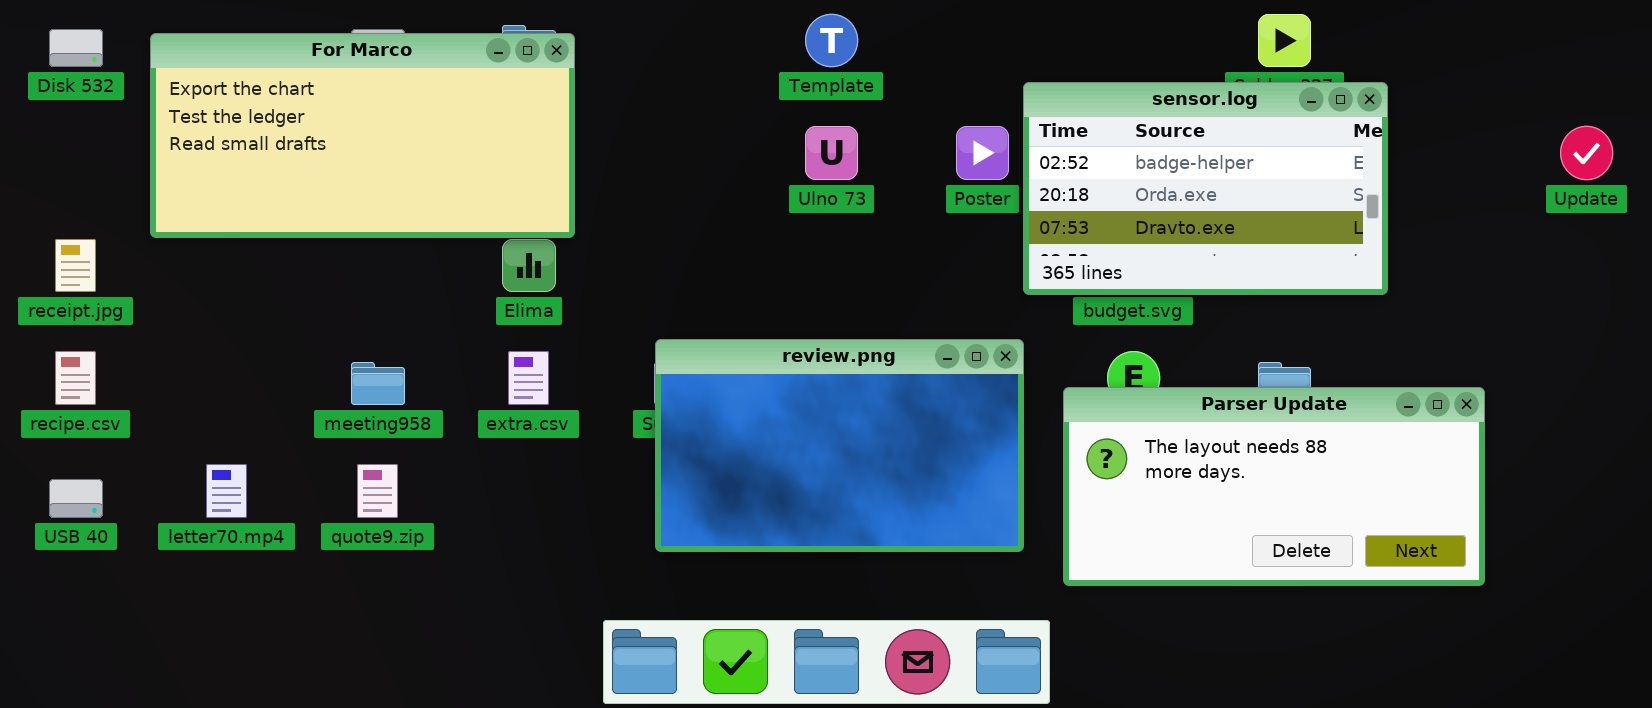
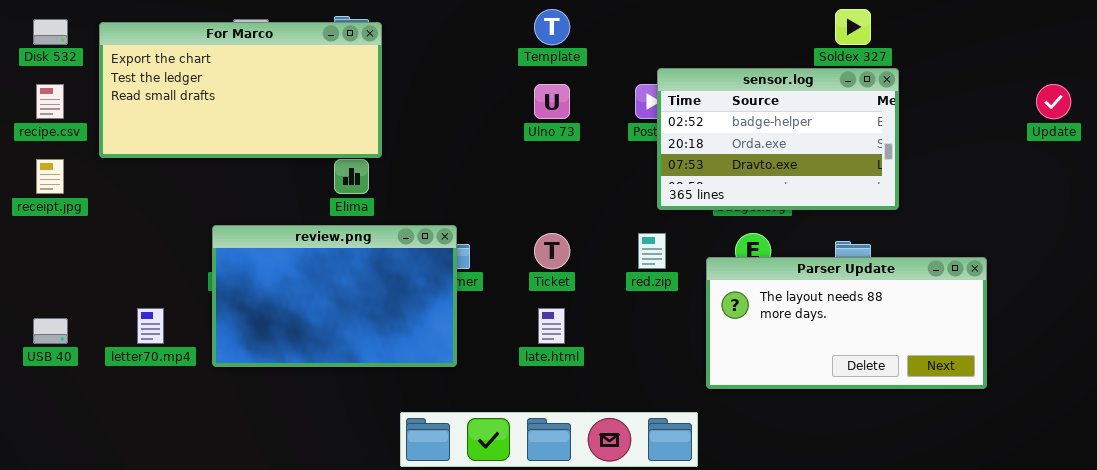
sensor.log: [1023,82,1388,295] -> [657,68,899,210], moved
review.png: [655,339,1024,552] -> [212,225,457,367], moved
recipe.csv: [55,351,96,405] -> [36,84,64,119], moved

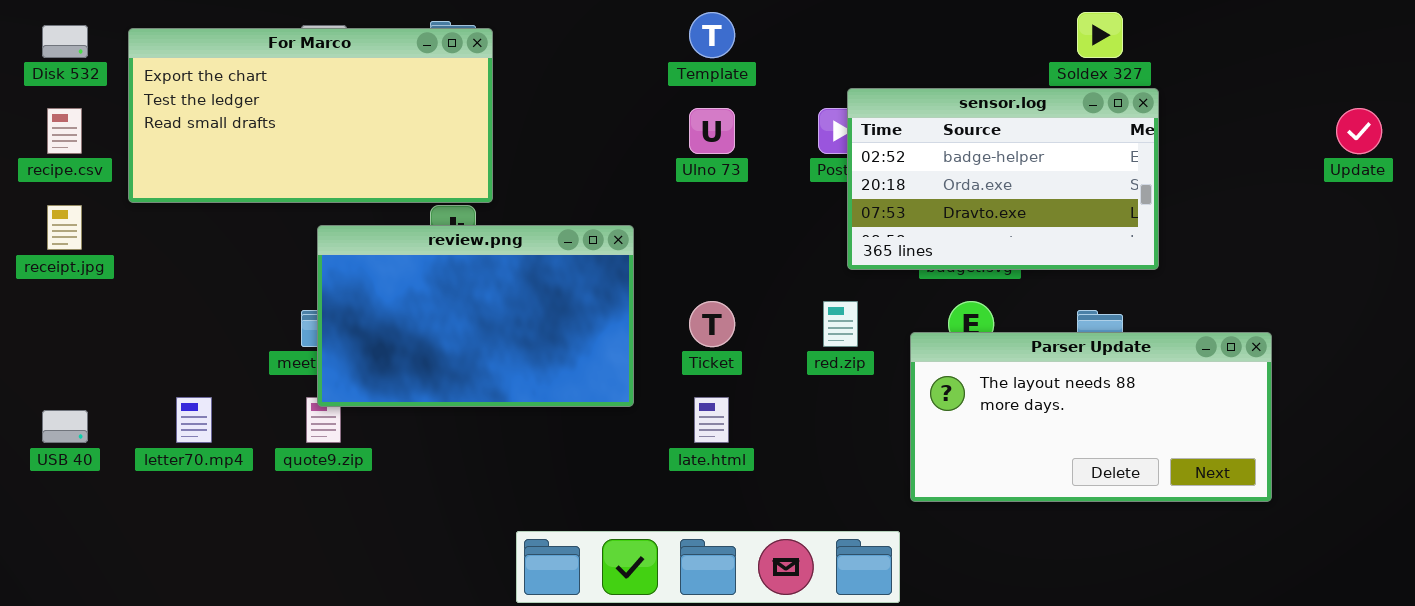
review.png: [212,225,457,367] -> [317,225,634,407], moved

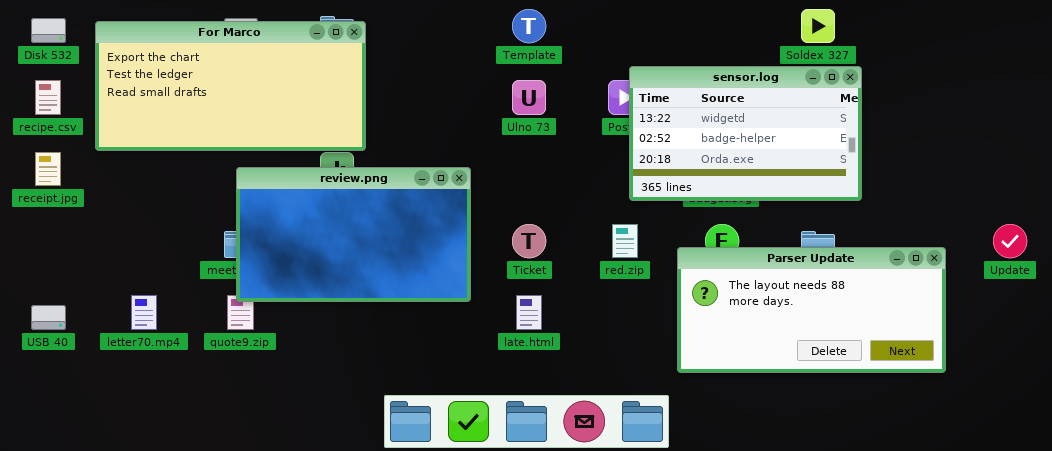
sensor.log: [847,88,1159,270] -> [629,66,862,201], scrolled up 1 row
Update: [1336,108,1382,154] -> [993,224,1027,258], moved

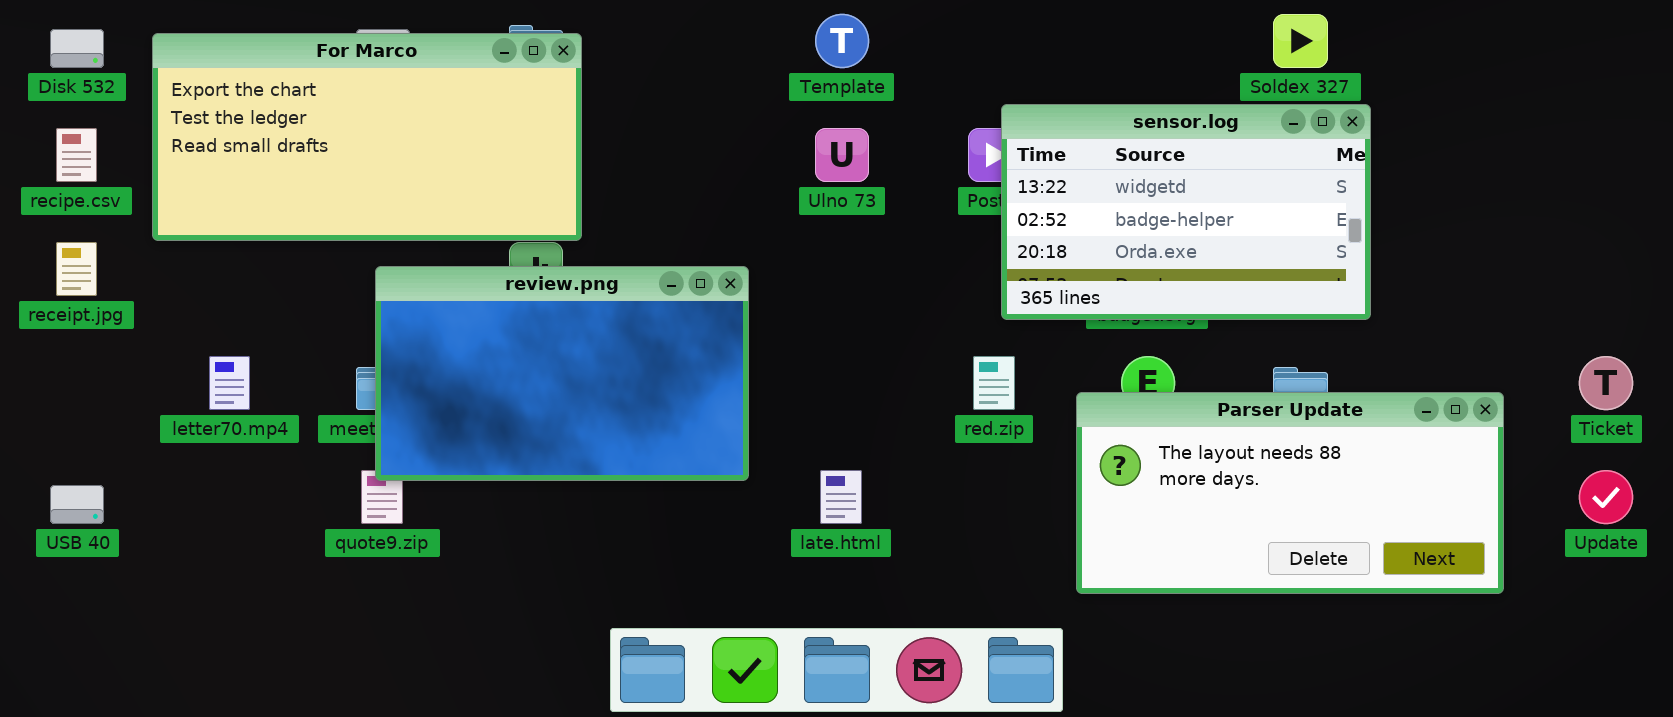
Ticket: [512,224,546,258] -> [1579,356,1633,410], moved
Update: [993,224,1027,258] -> [1579,470,1633,524], moved
letter70.mp4: [131,295,157,330] -> [209,356,250,410], moved

